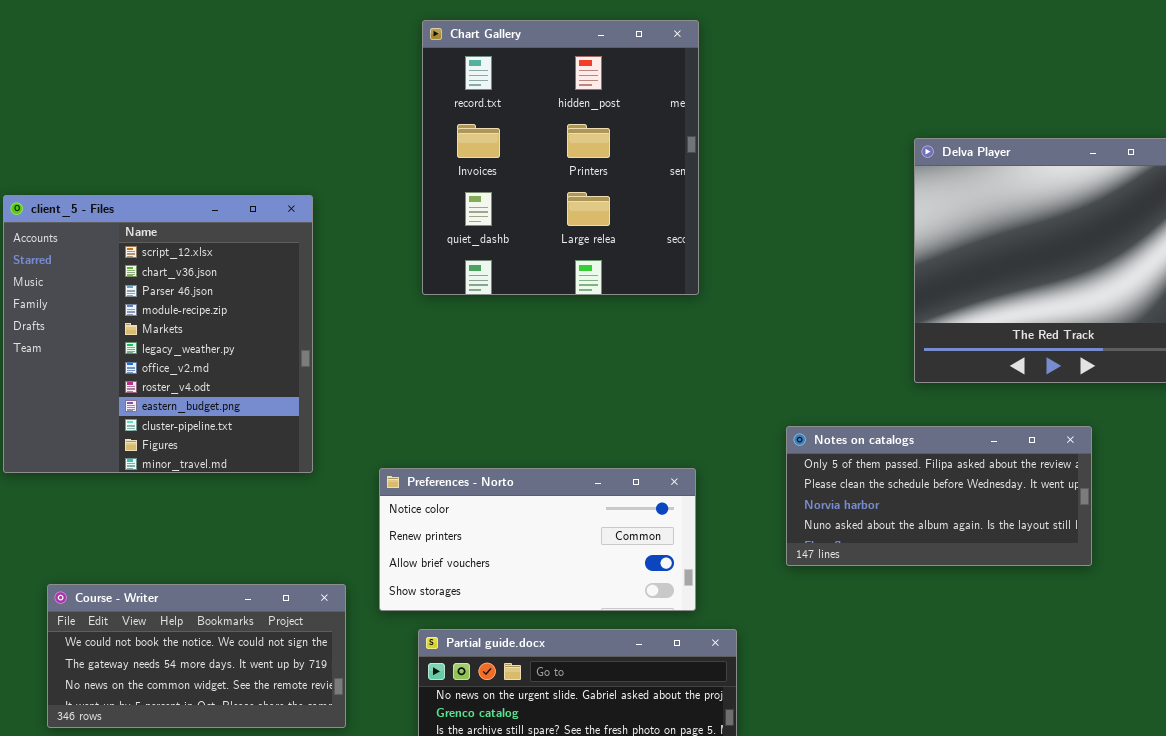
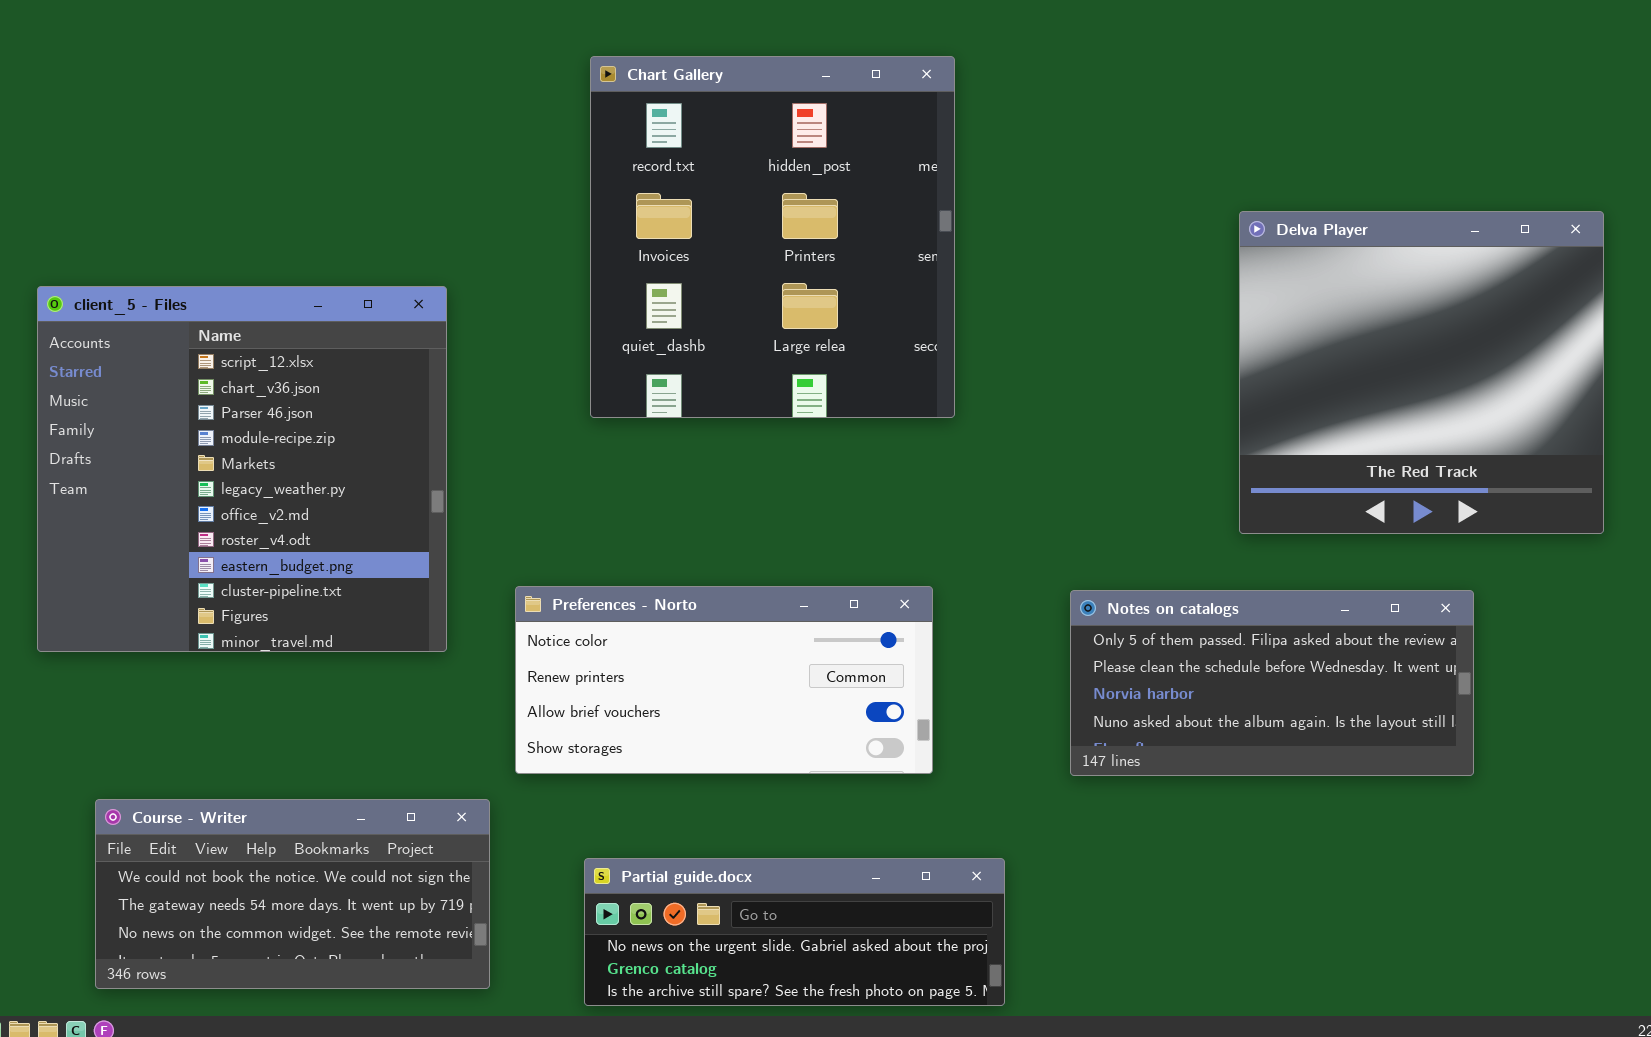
Preferences - Norto: [379,468,696,611] -> [515,586,933,774], moved

